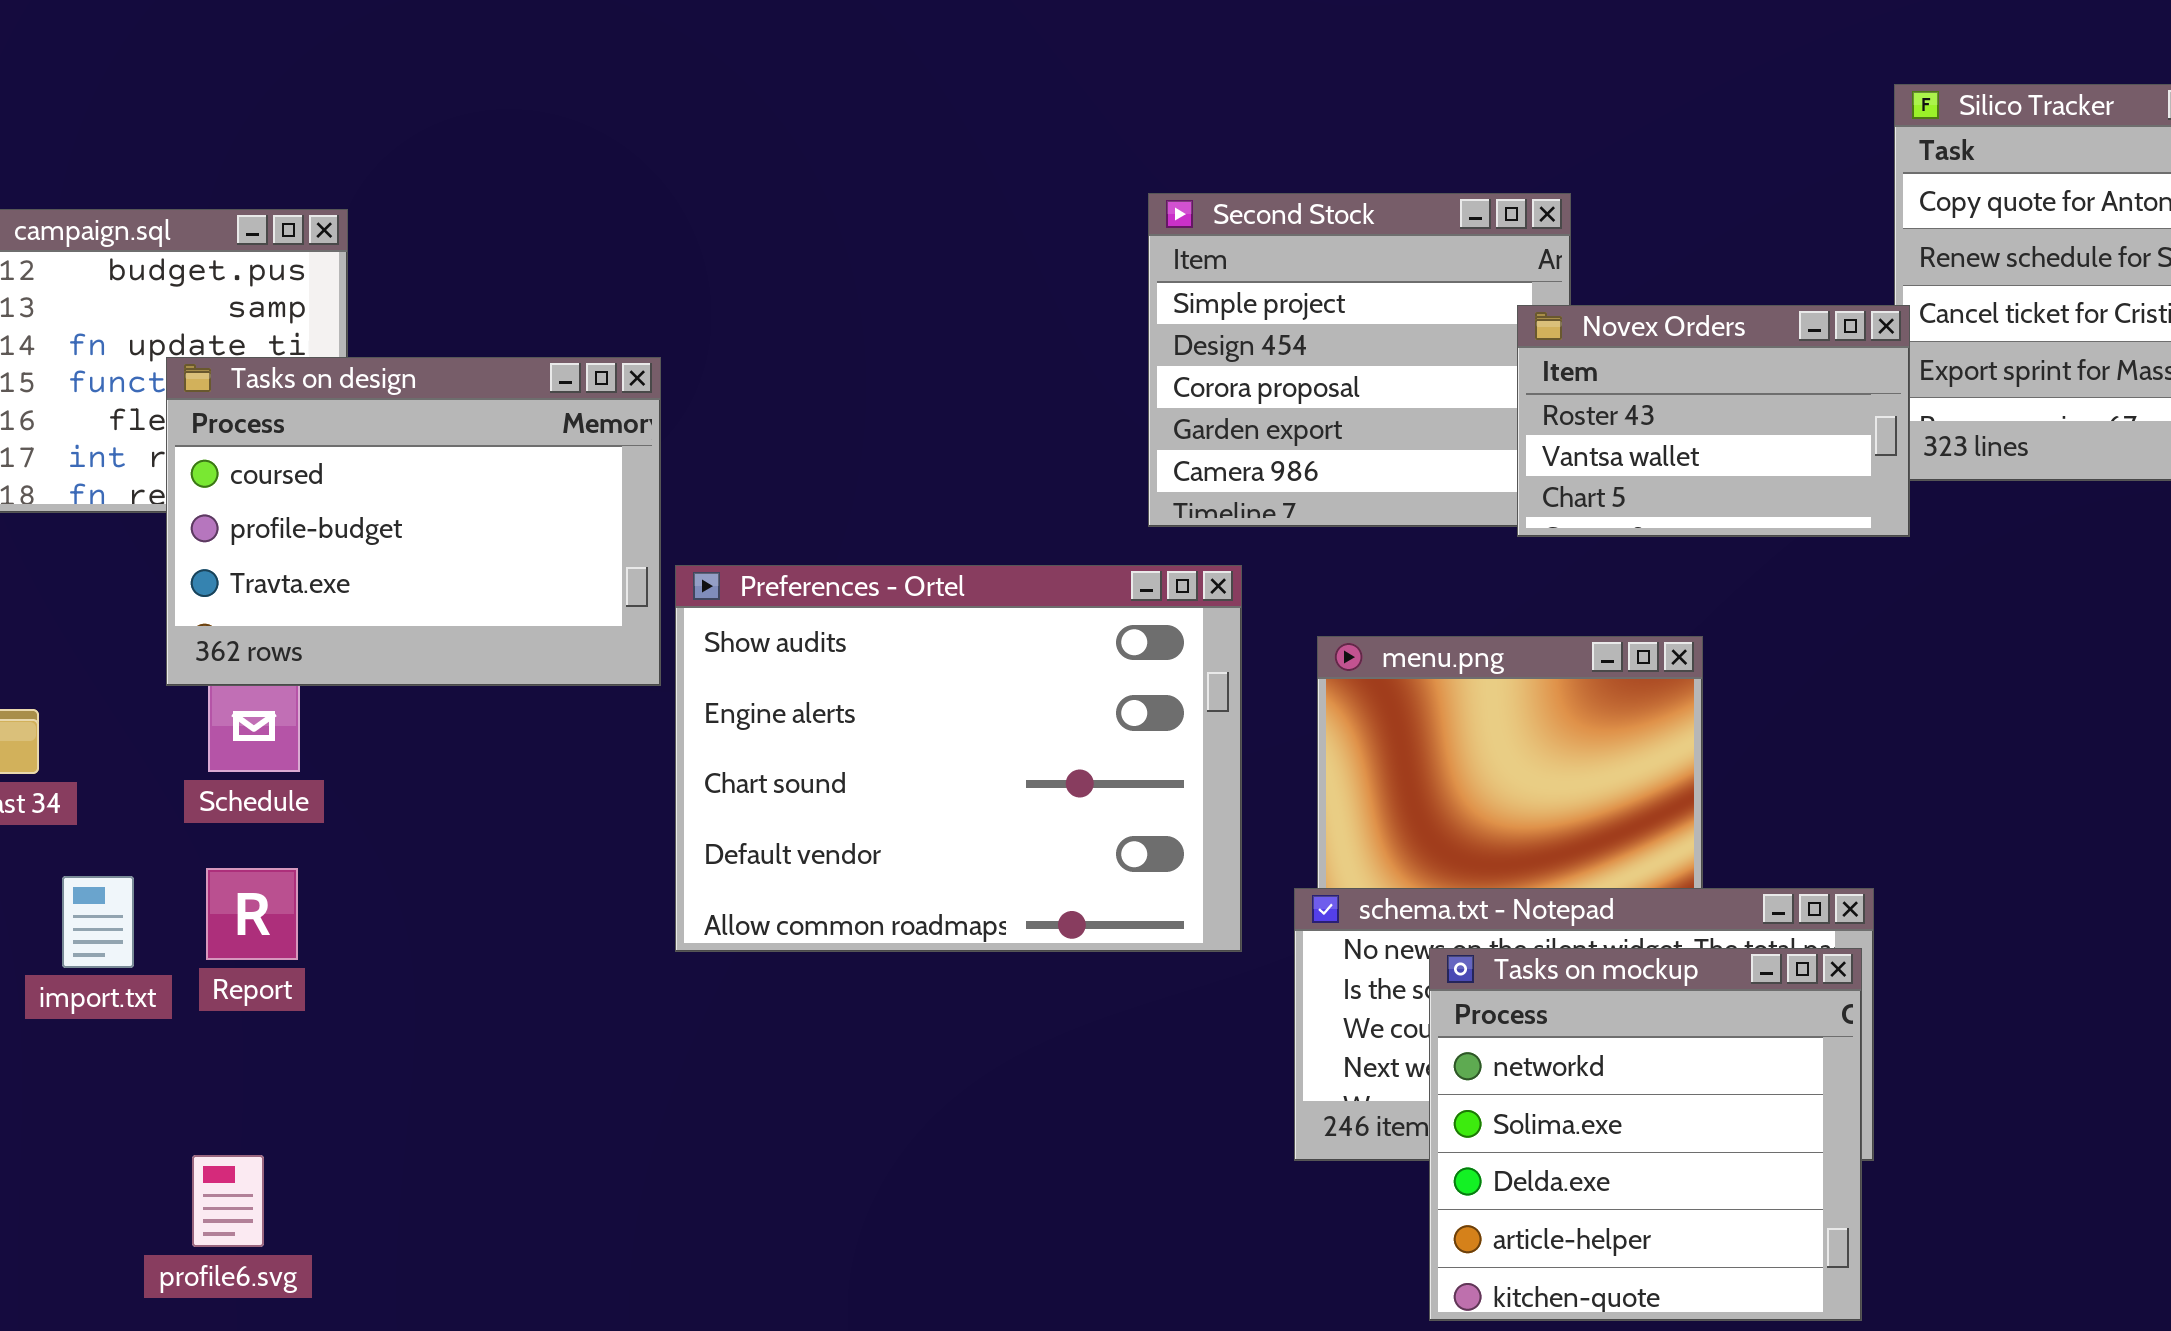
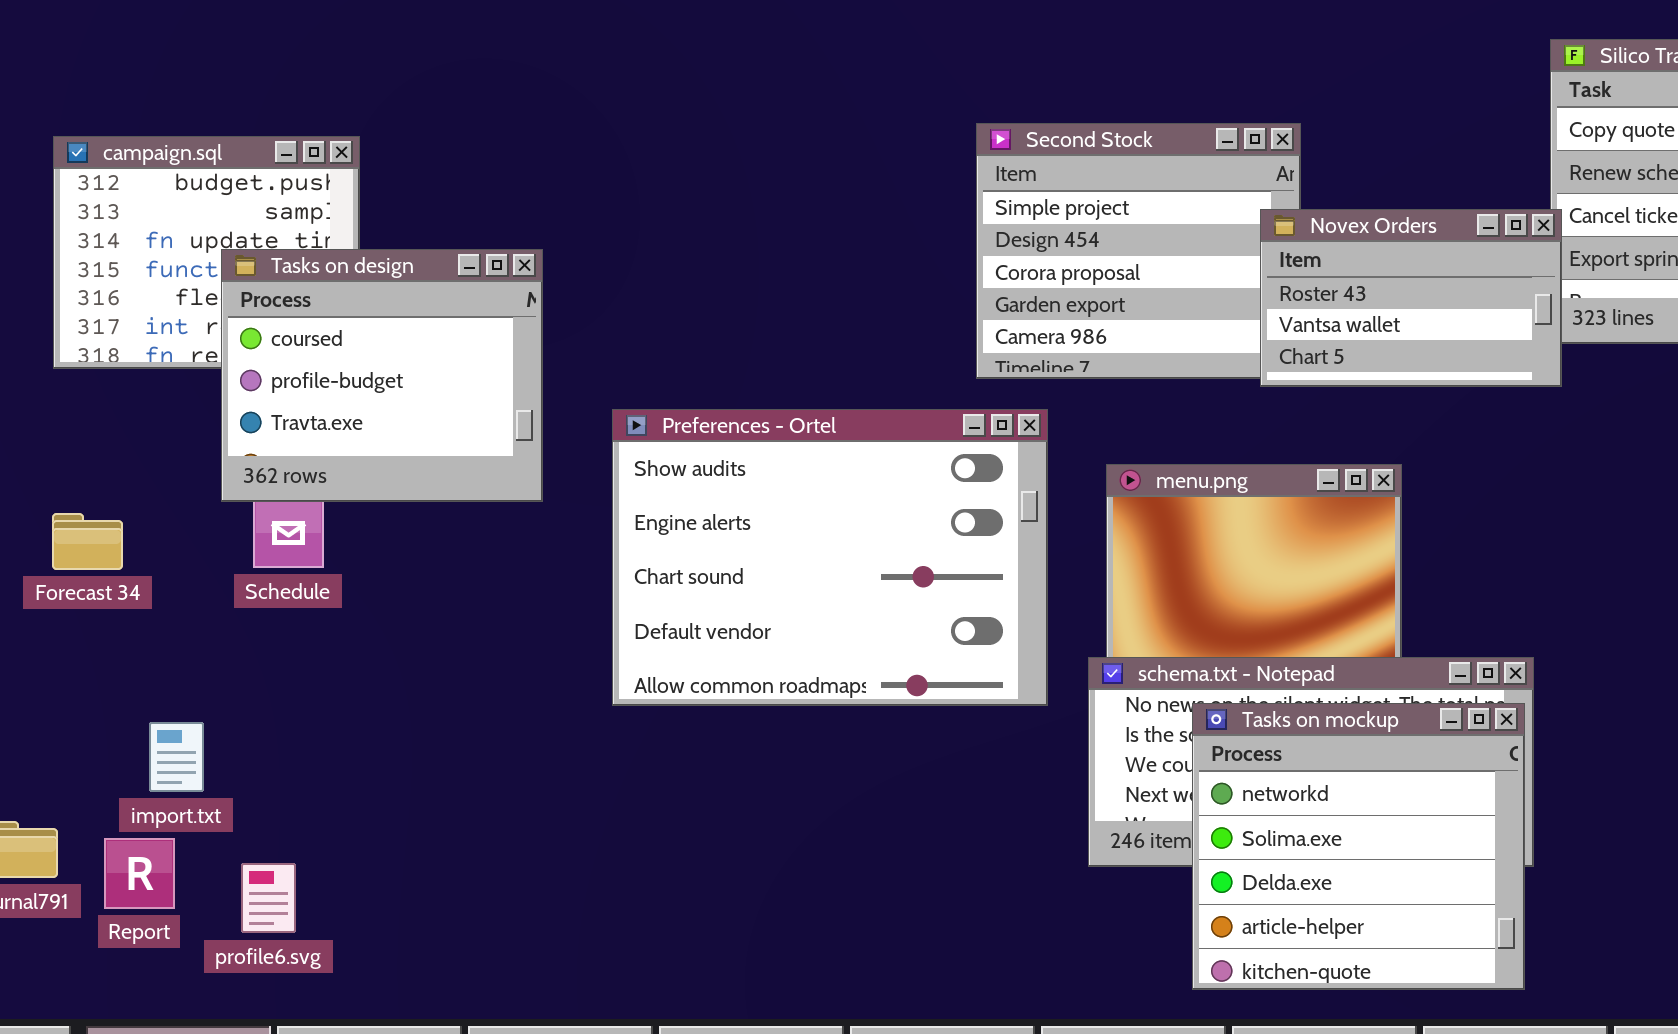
Tasks on design: [166,357,661,686] -> [221,249,543,502], resized
Report: [206,868,298,960] -> [104,838,175,909], moved
import.txt: [62,876,134,968] -> [149,722,204,792], moved

